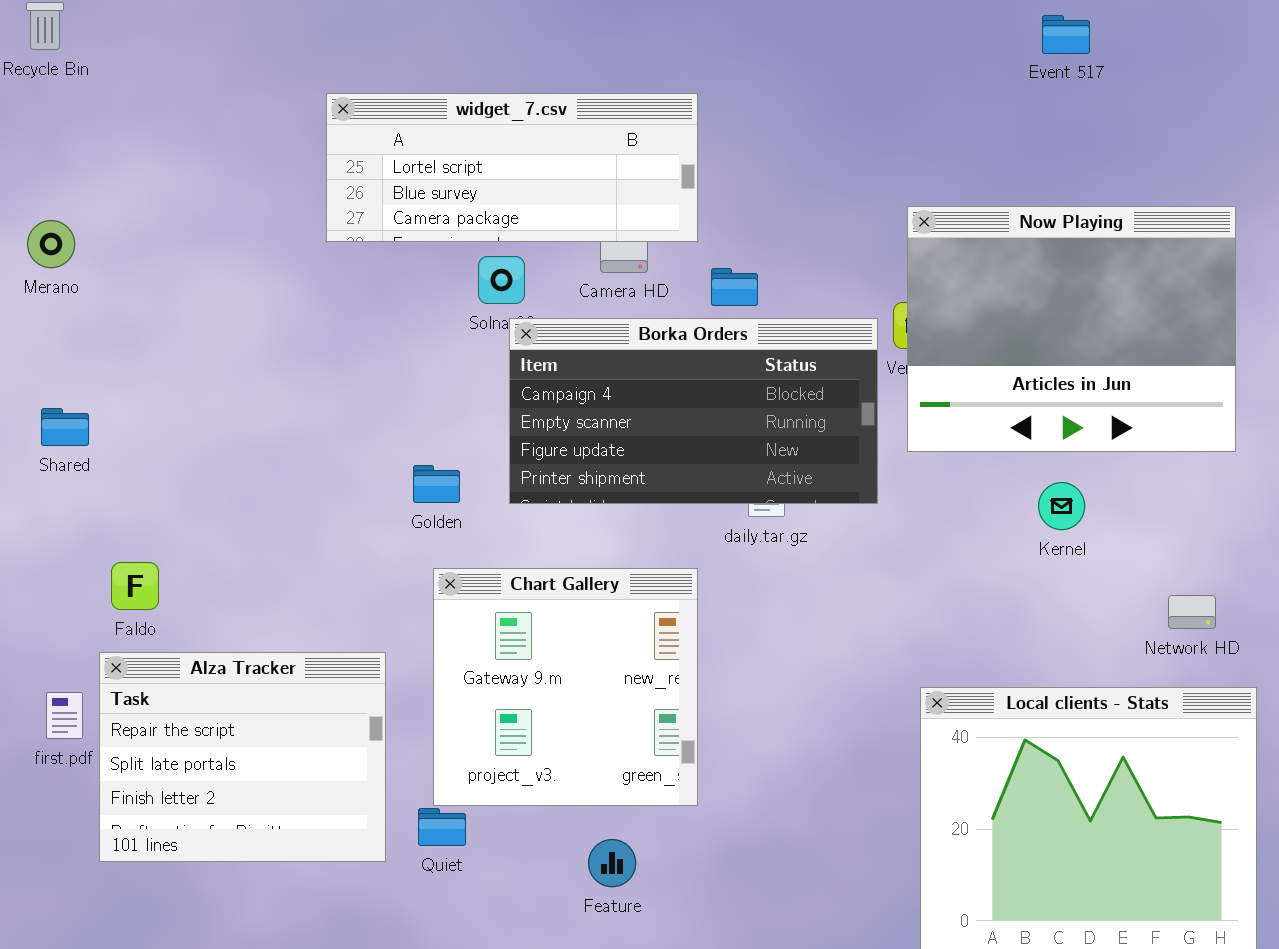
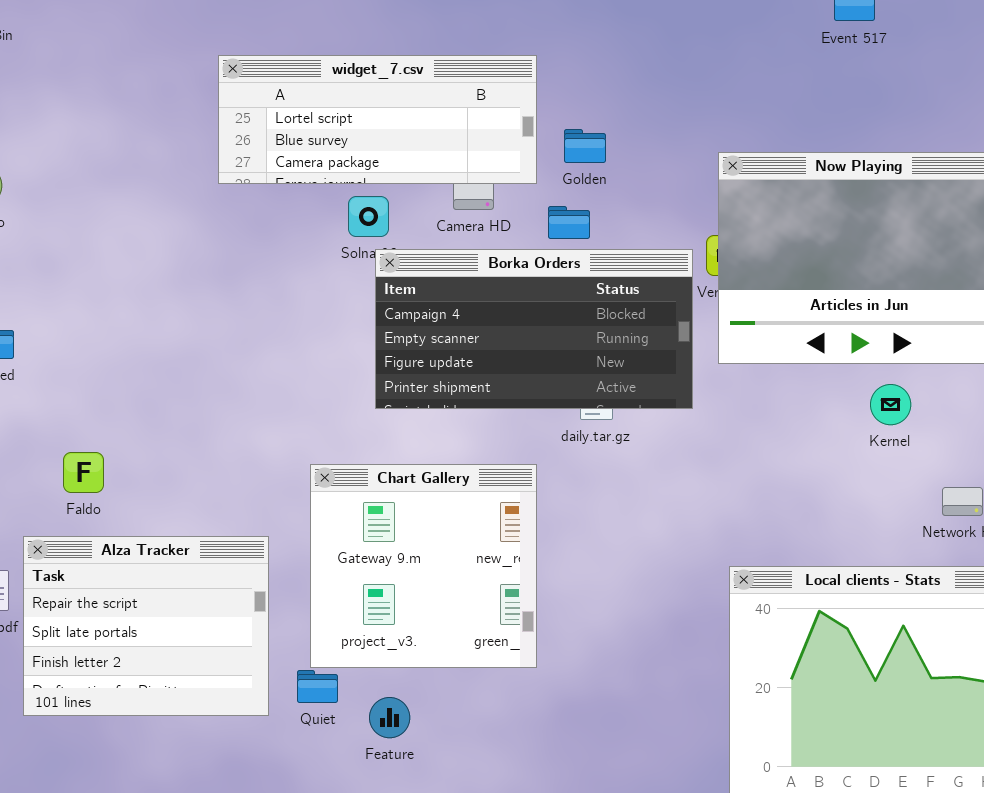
Golden: [413,465,460,503] -> [564,129,606,163], moved
Kernel: [1038,482,1085,530] -> [870,384,911,425], moved
Faldo: [111,562,159,610] -> [63,452,104,493], moved
Feature: [588,839,636,887] -> [369,697,410,738], moved

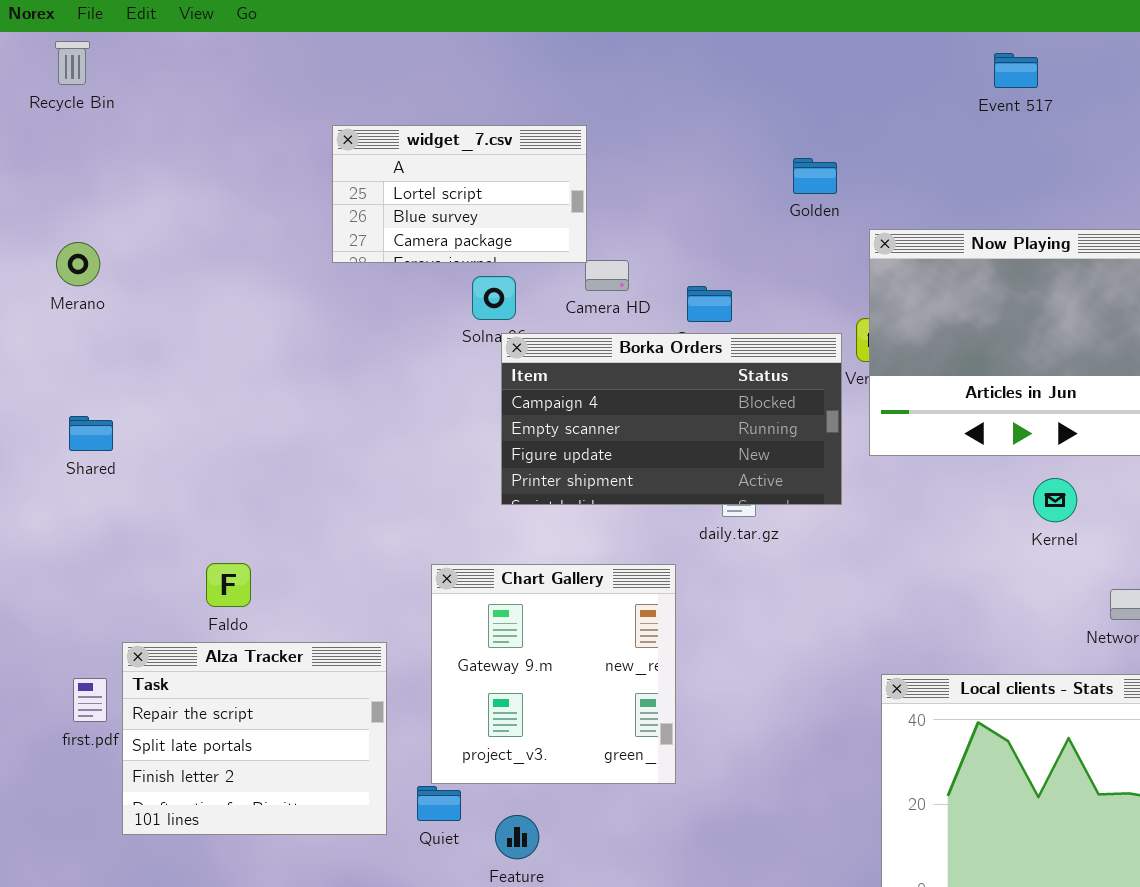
widget_7.csv: [218,55,537,184] -> [332,125,587,263], resized
Golden: [564,129,606,163] -> [793,158,837,194], moved
Faldo: [63,452,104,493] -> [206,563,251,607], moved

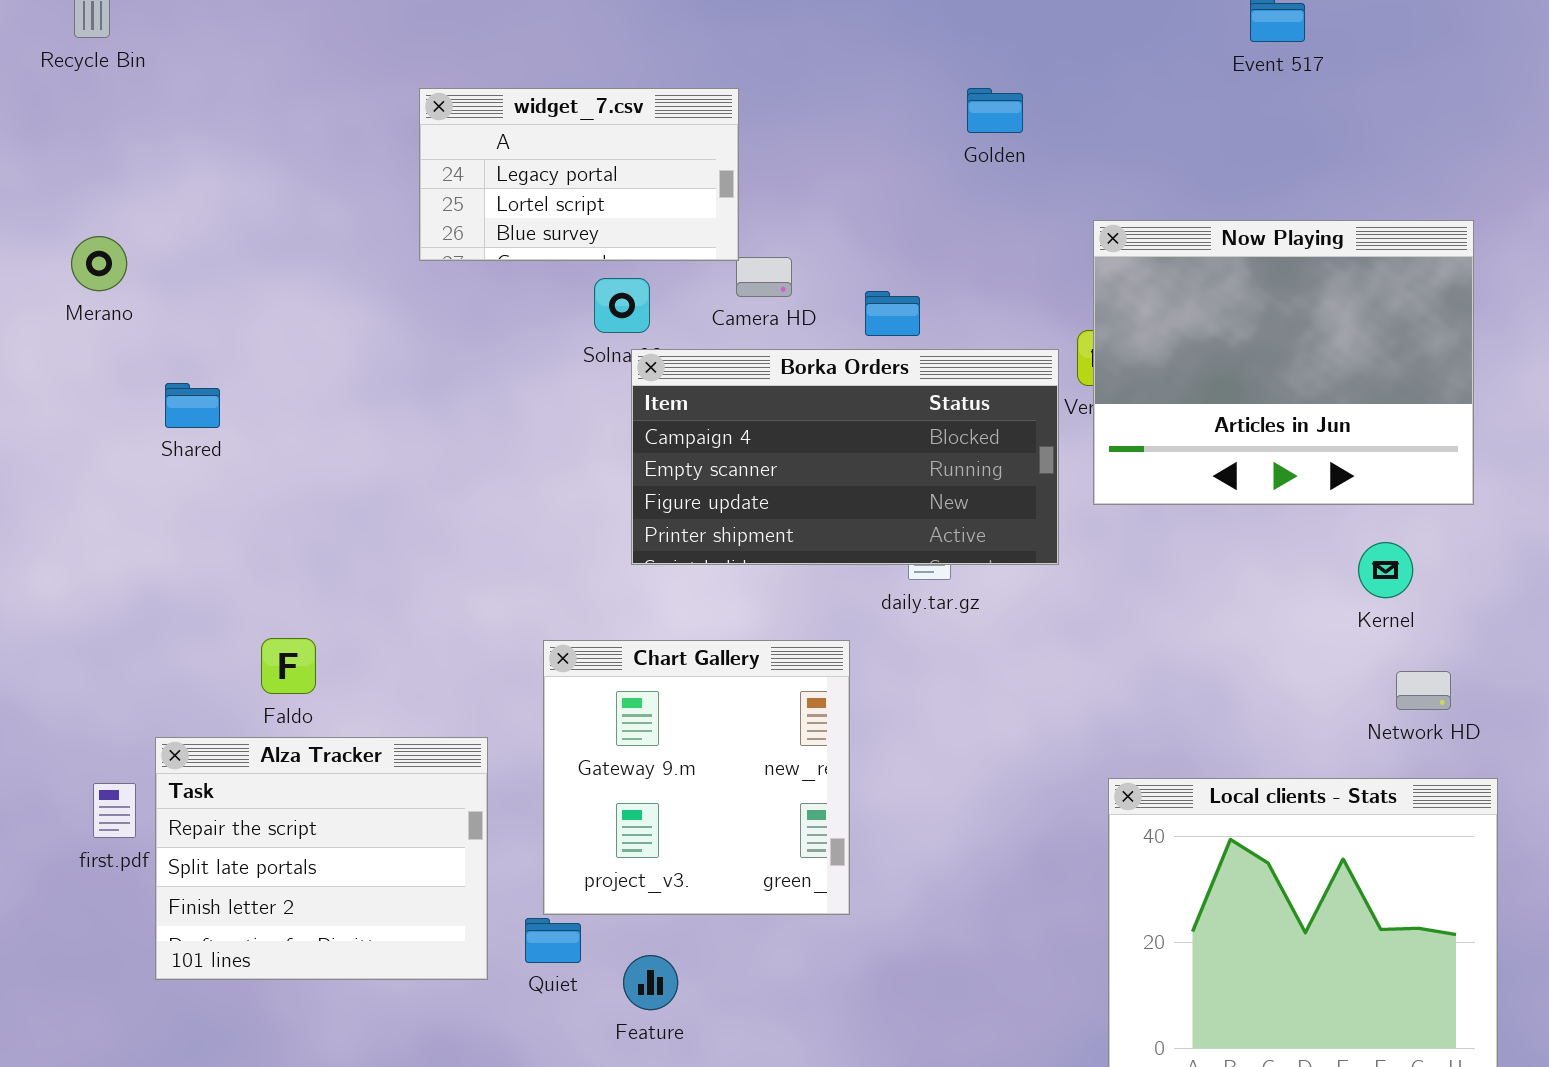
widget_7.csv: [332,125,587,263] -> [419,88,739,261], scrolled up 1 row
Golden: [793,158,837,194] -> [967,88,1023,133], moved
Shared: [69,416,113,451] -> [165,383,220,428], moved
Kernel: [1033,478,1077,522] -> [1358,542,1413,598], moved

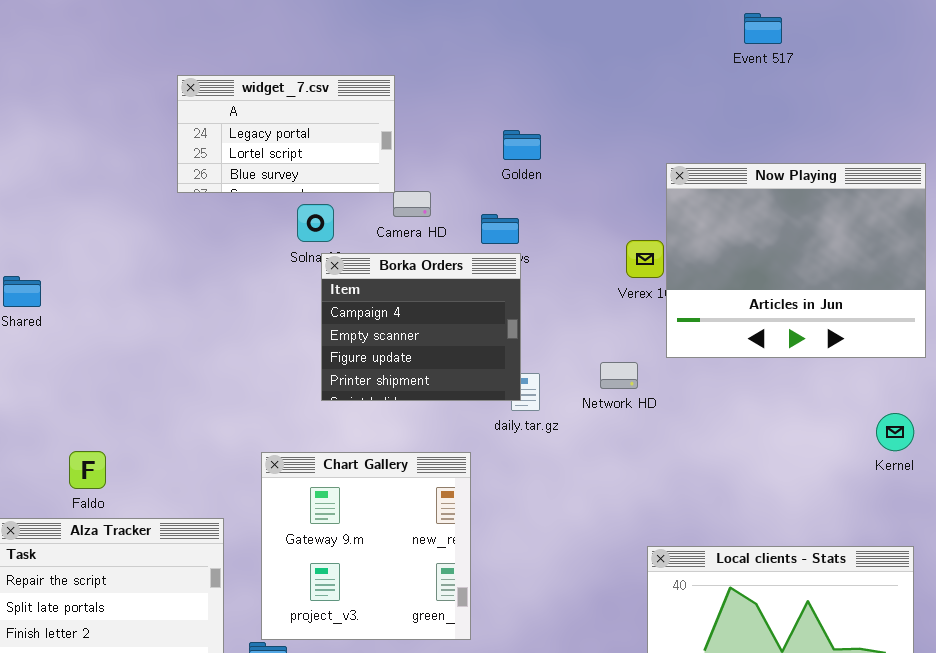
Golden: [967,88,1023,133] -> [503,130,541,160], moved
Now Playing: [1093,220,1474,505] -> [666,163,926,358], moved
Borka Orders: [631,349,1059,565] -> [321,253,521,401], resized
Kernel: [1358,542,1413,598] -> [876,413,914,451], moved
Network HD: [1396,671,1451,710] -> [600,362,638,389], moved

